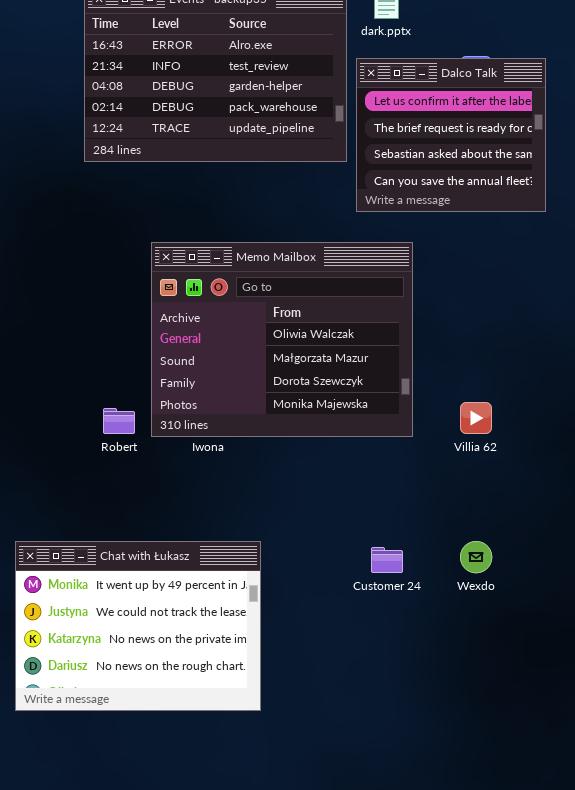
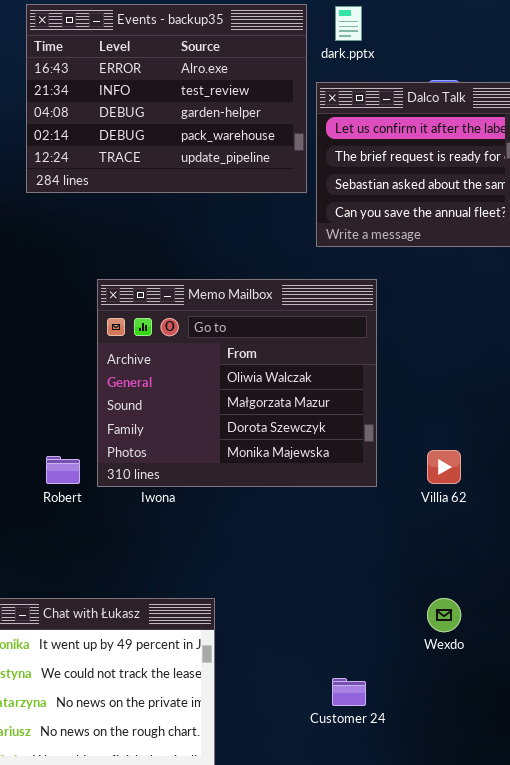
Customer 24: [371,547,403,573] -> [332,678,366,706], moved

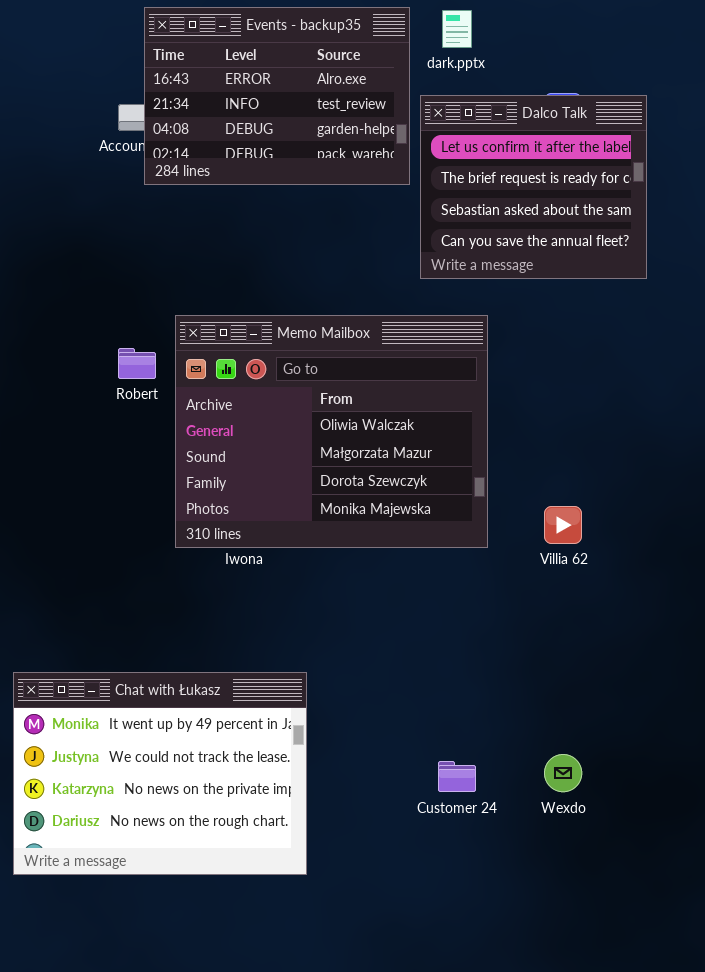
Events - backup35: [26,4,307,193] -> [144,7,410,185], resized
Robert: [46,456,80,484] -> [118,348,156,379], moved
Wexdo: [427,598,461,632] -> [544,754,582,792], moved

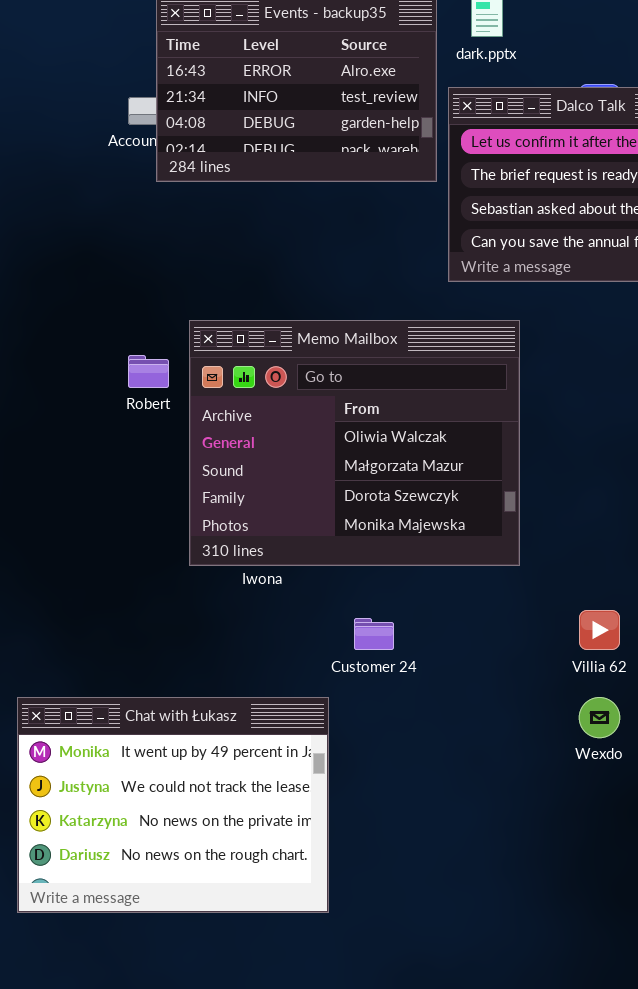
Villia 62: [544,506,582,544] -> [579,610,620,650], moved
Wexdo: [544,754,582,792] -> [579,697,620,738], moved
Customer 24: [438,761,476,792] -> [354,618,394,650], moved

